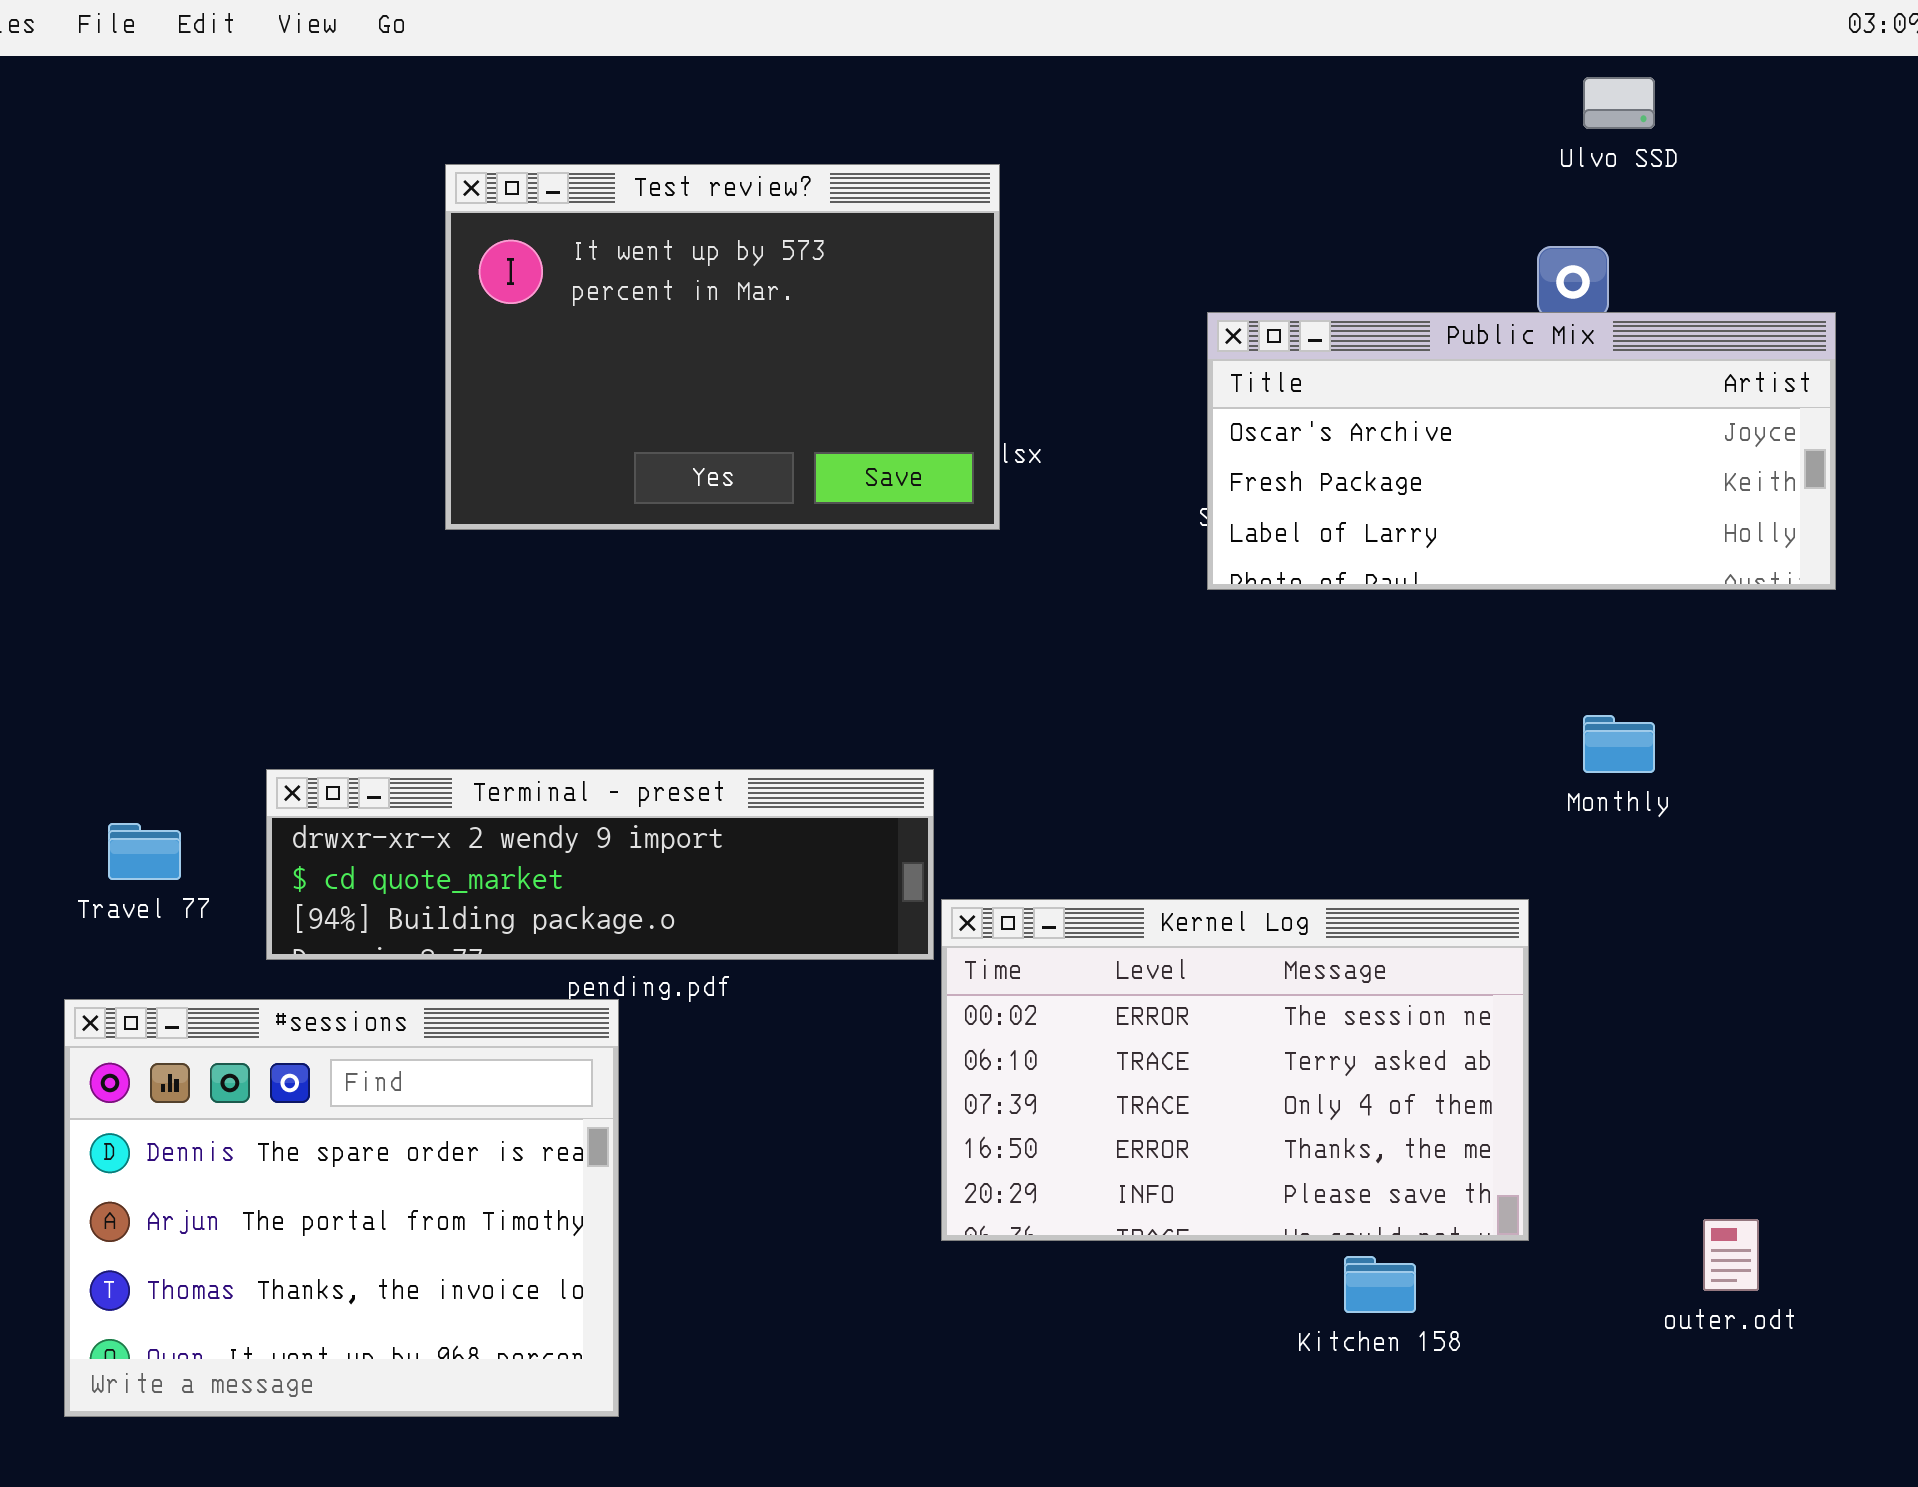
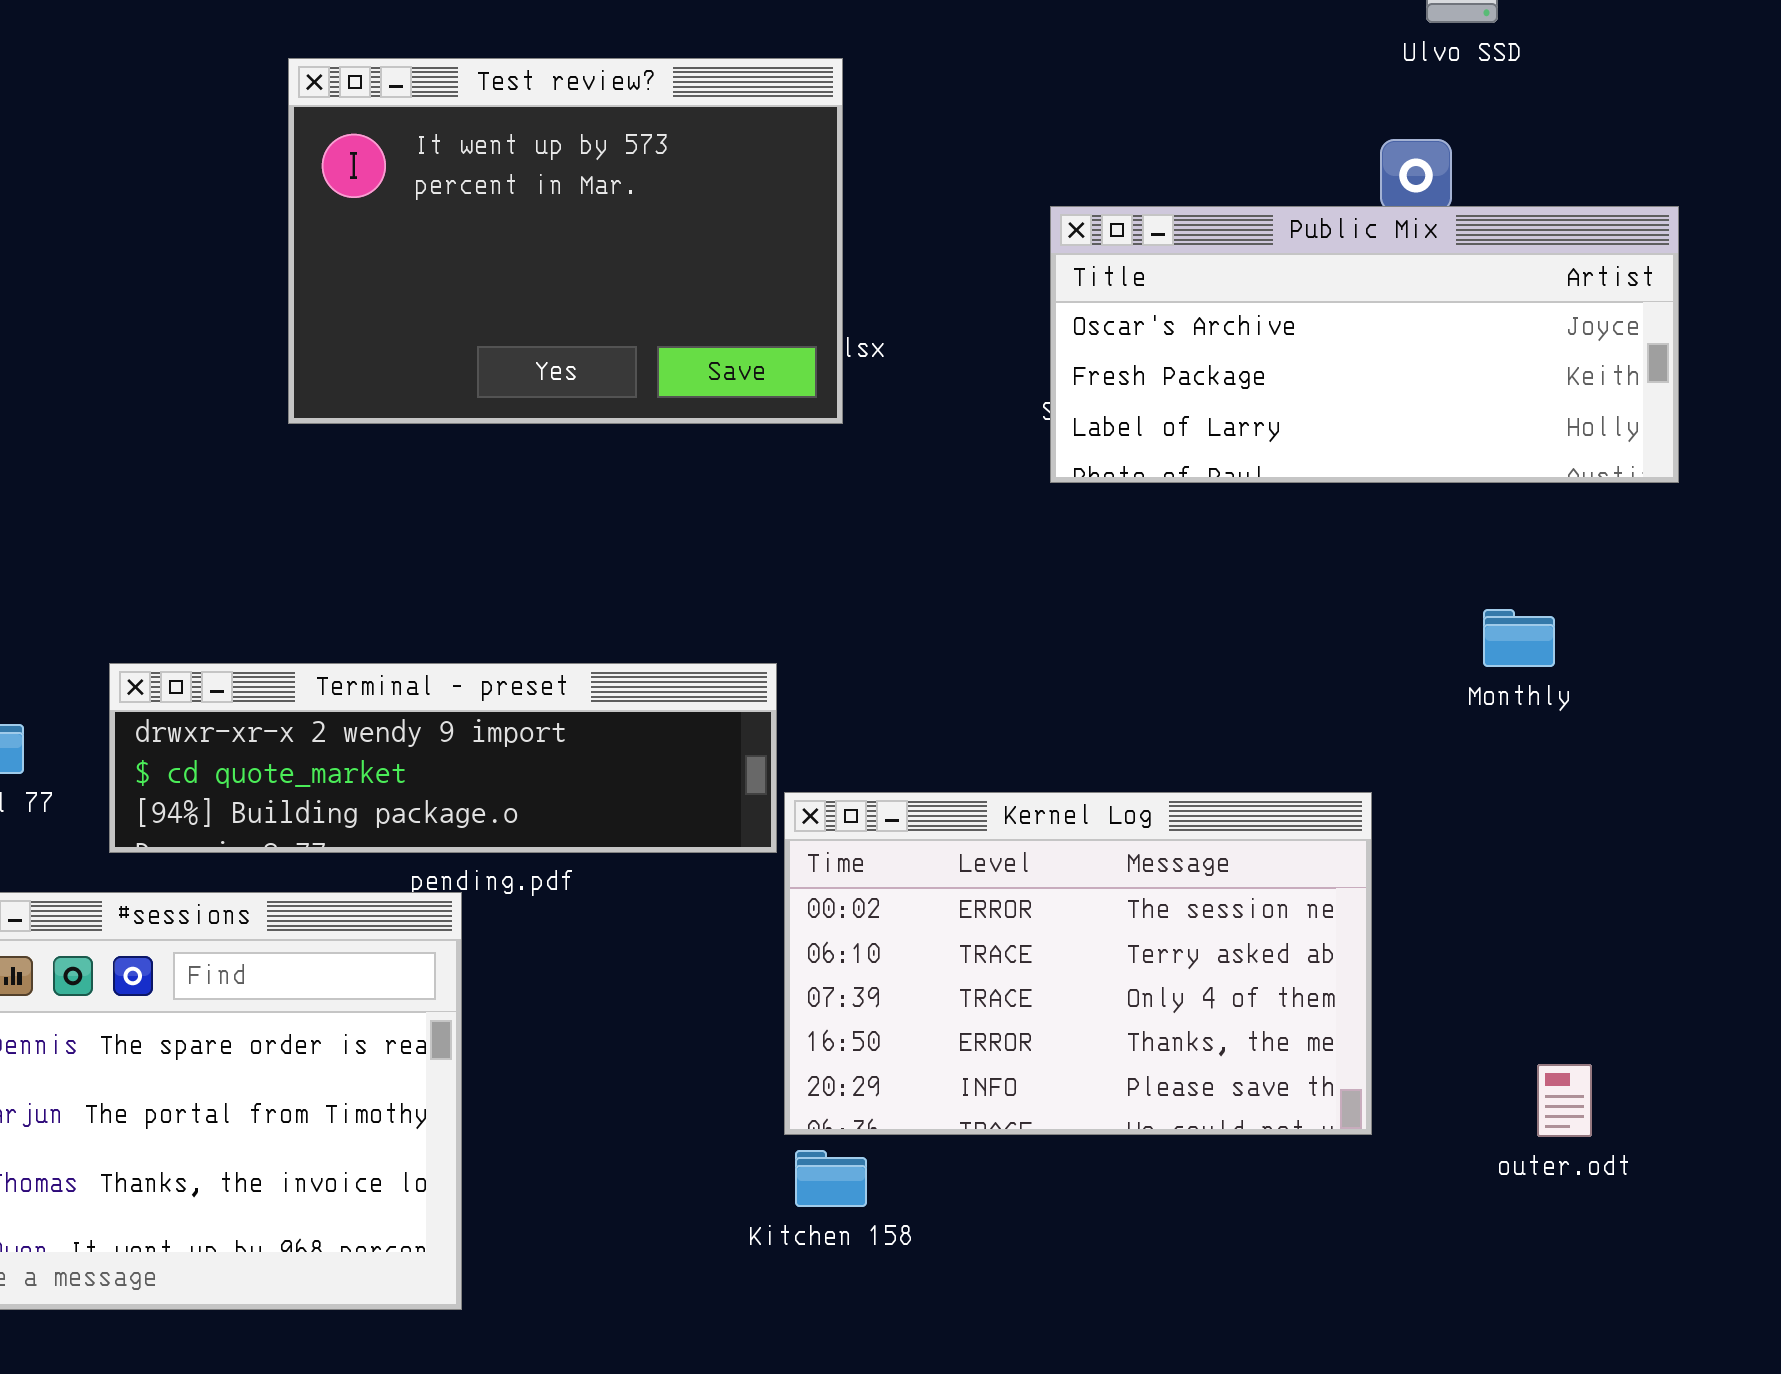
Monthly: [1583,715,1655,773] -> [1483,609,1555,667], moved
outer.odt: [1703,1219,1759,1291] -> [1537,1064,1592,1137], moved
Kitchen 158: [1344,1256,1416,1313] -> [795,1150,867,1207], moved

